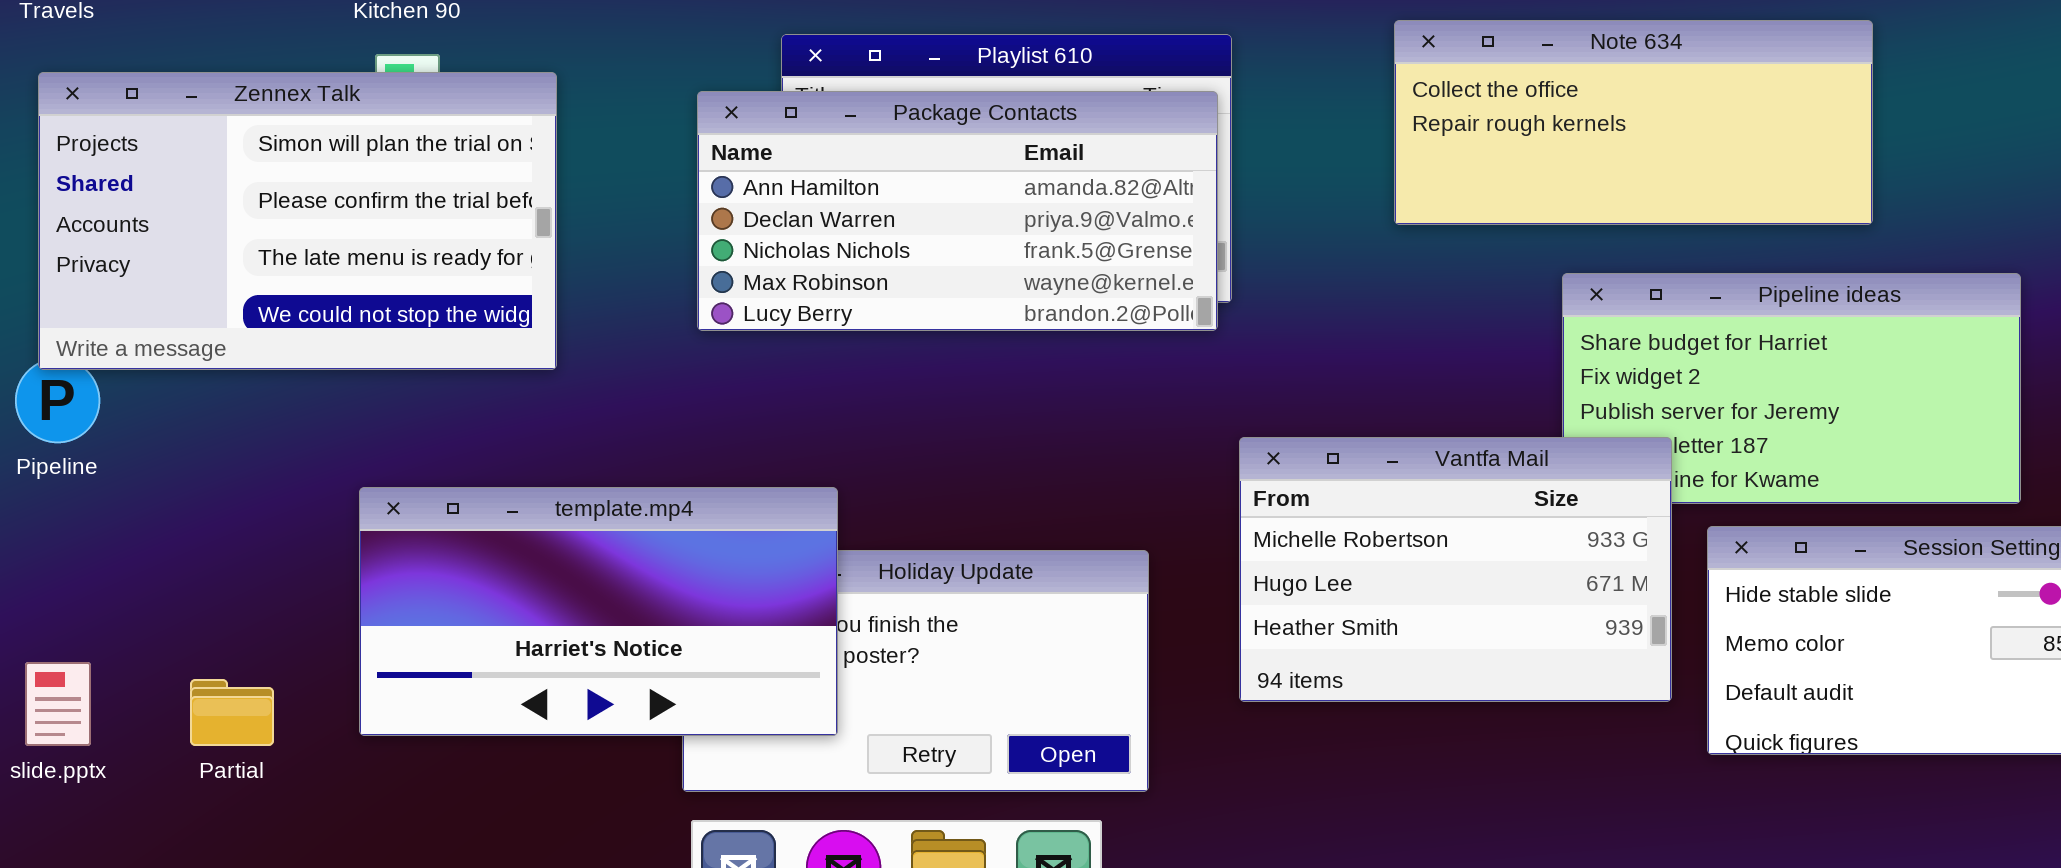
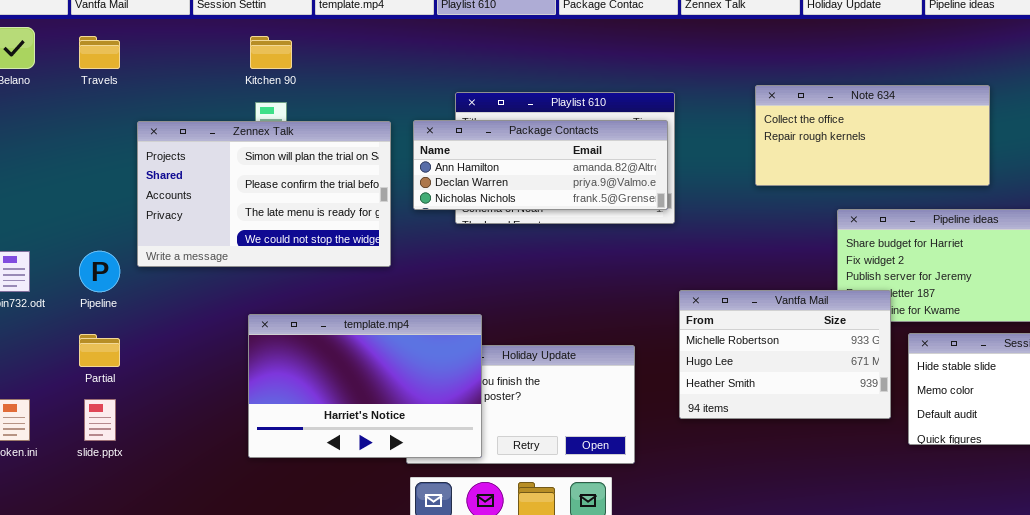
Zennex Talk: [38,72,557,370] -> [137,121,391,267], moved
Package Contacts: [697,91,1218,331] -> [413,120,668,210], resized
template.mp4: [359,487,838,736] -> [248,314,482,458], resized
Partial: [190,679,274,746] -> [79,334,120,367], moved

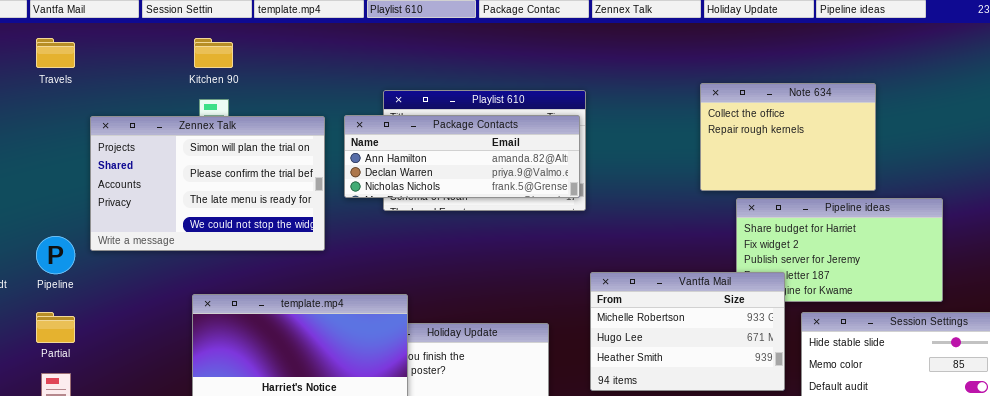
Note 634: [755,85,990,186] -> [700,83,876,191], resized

